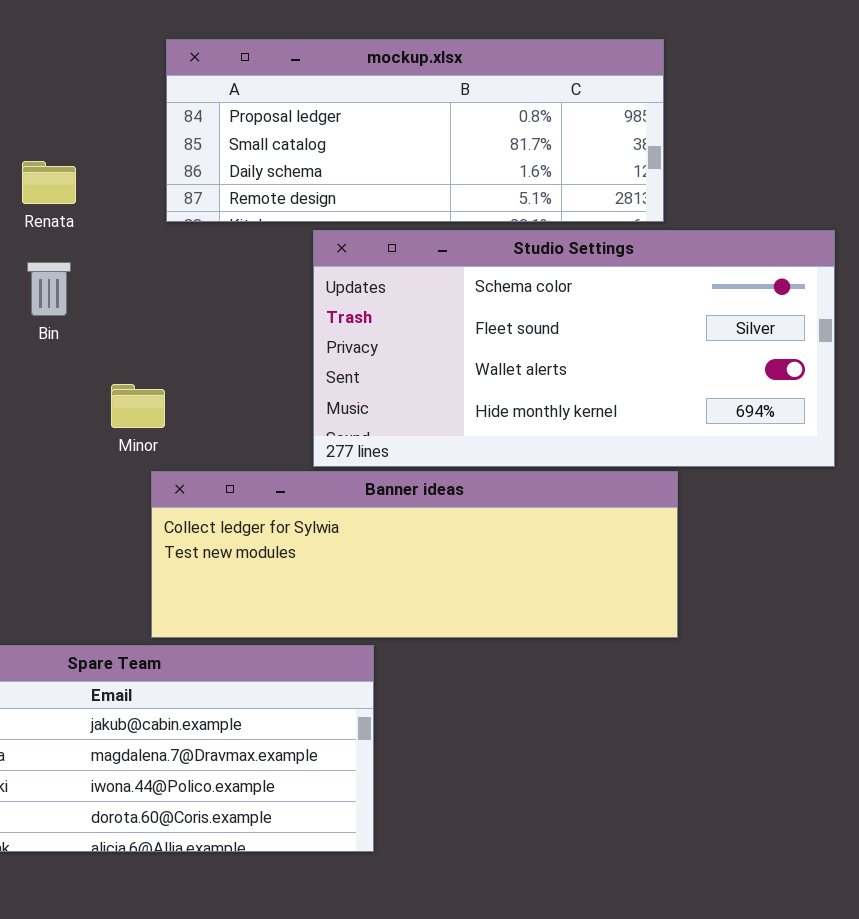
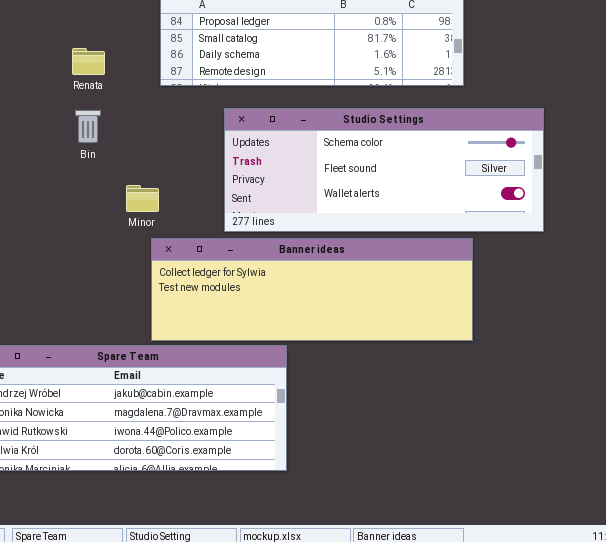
Studio Settings: [313,230,835,467] -> [224,108,544,232], moved, resized

